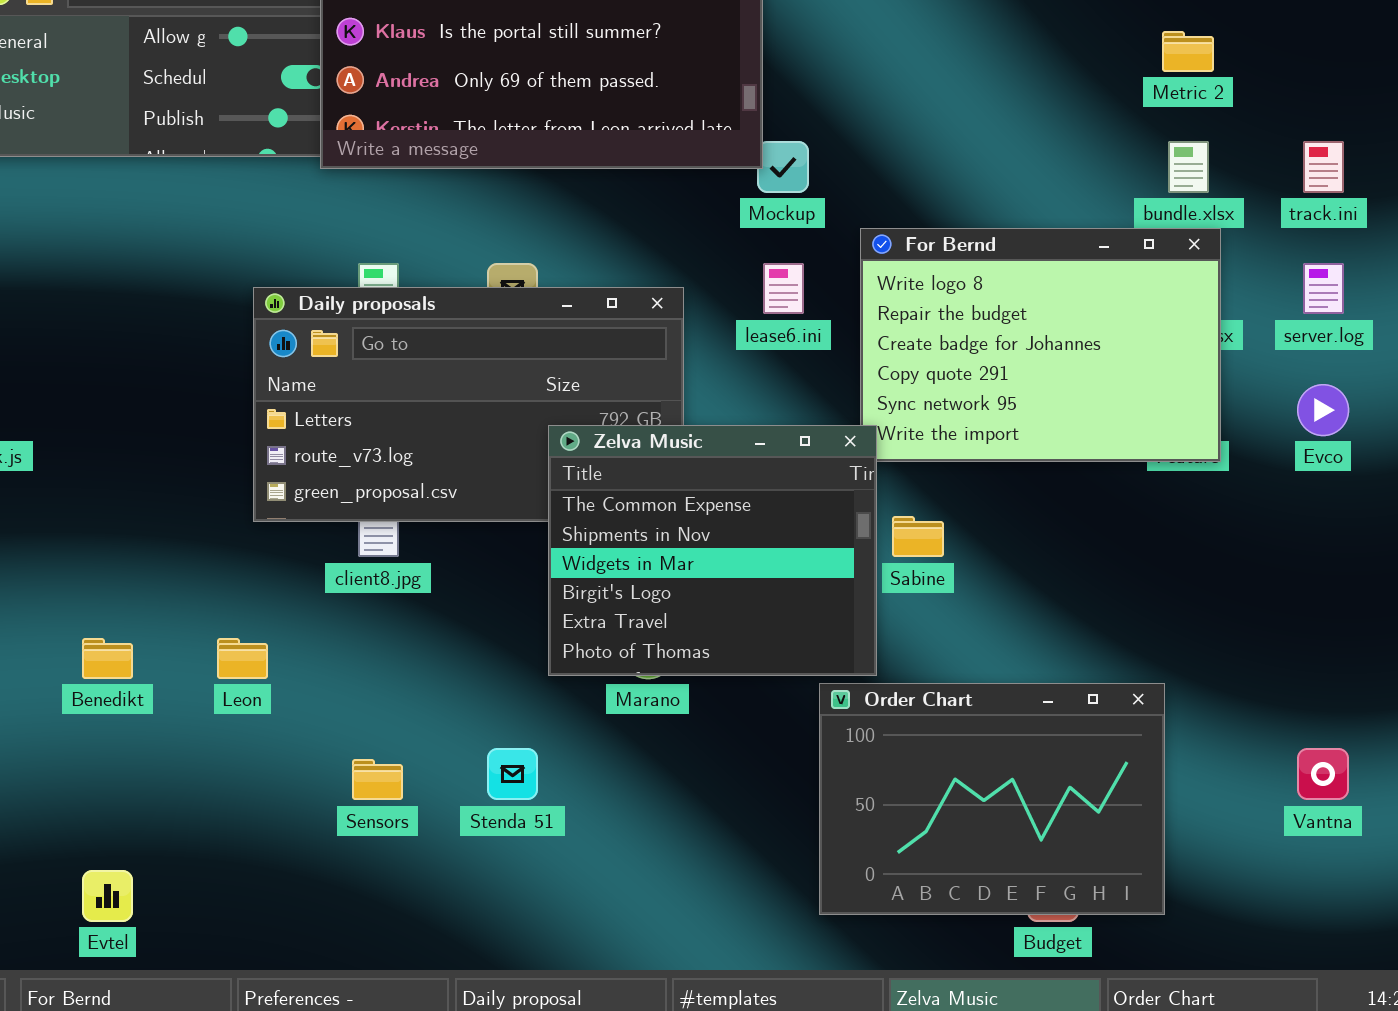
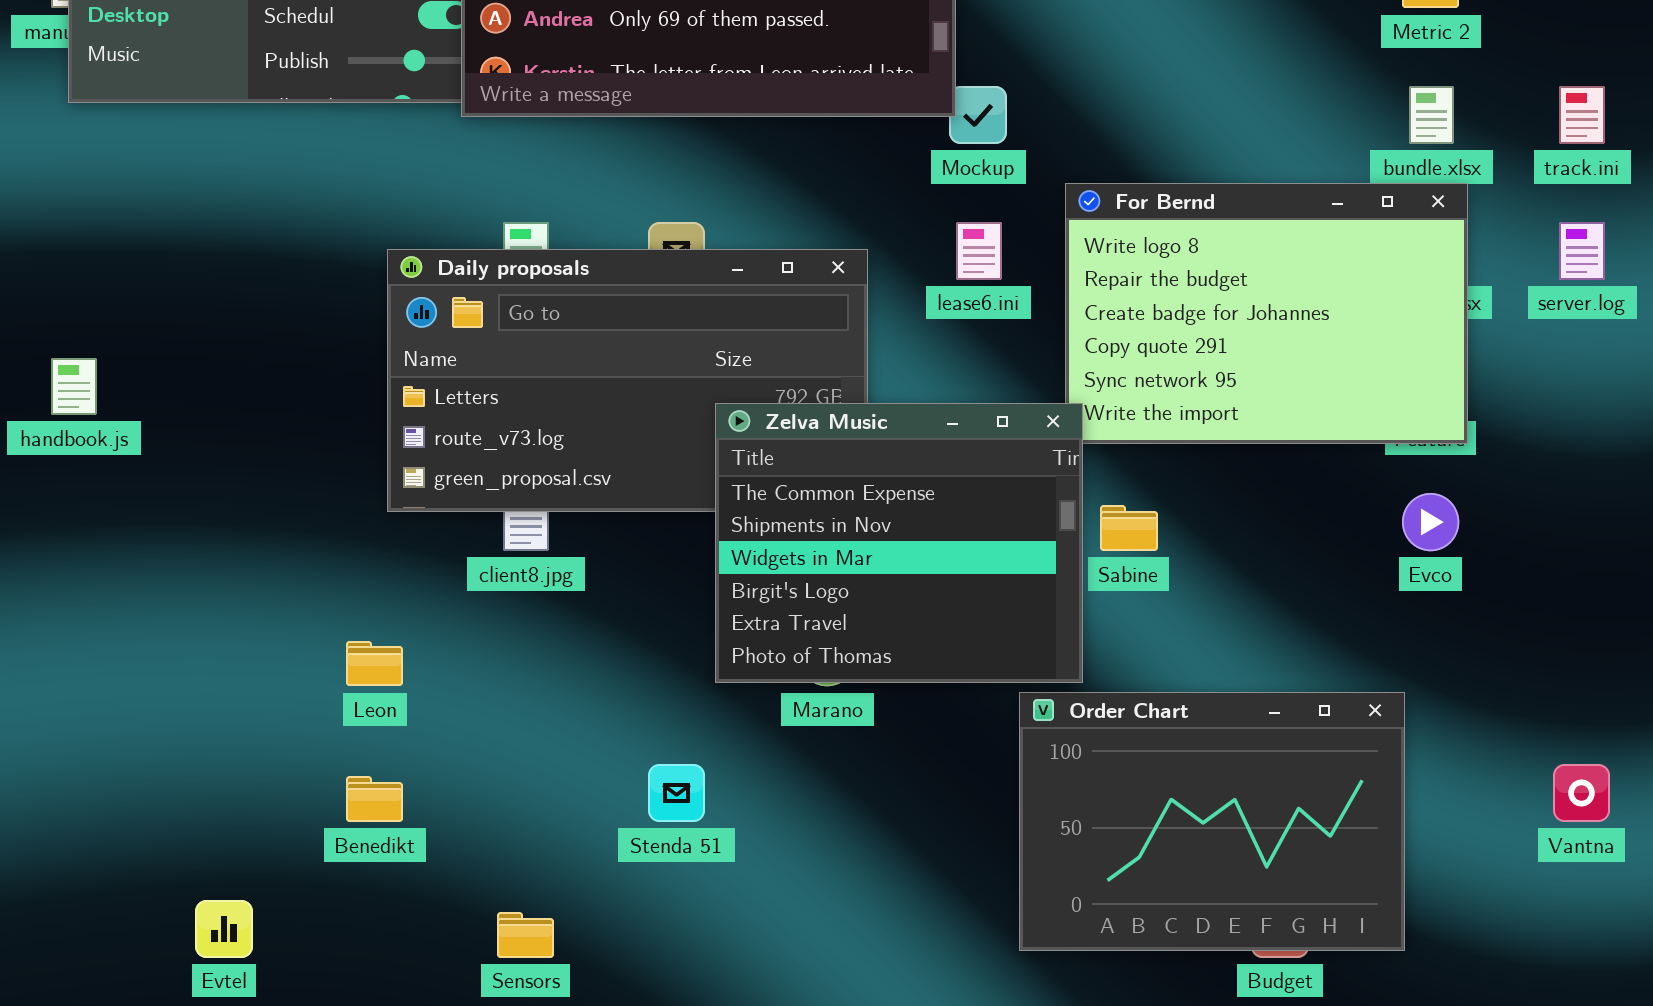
Evco: [1297,384,1349,436] -> [1402,493,1459,551], moved
Benedikt: [82,638,133,679] -> [346,776,403,822], moved
Sensors: [352,759,403,800] -> [497,912,554,958], moved

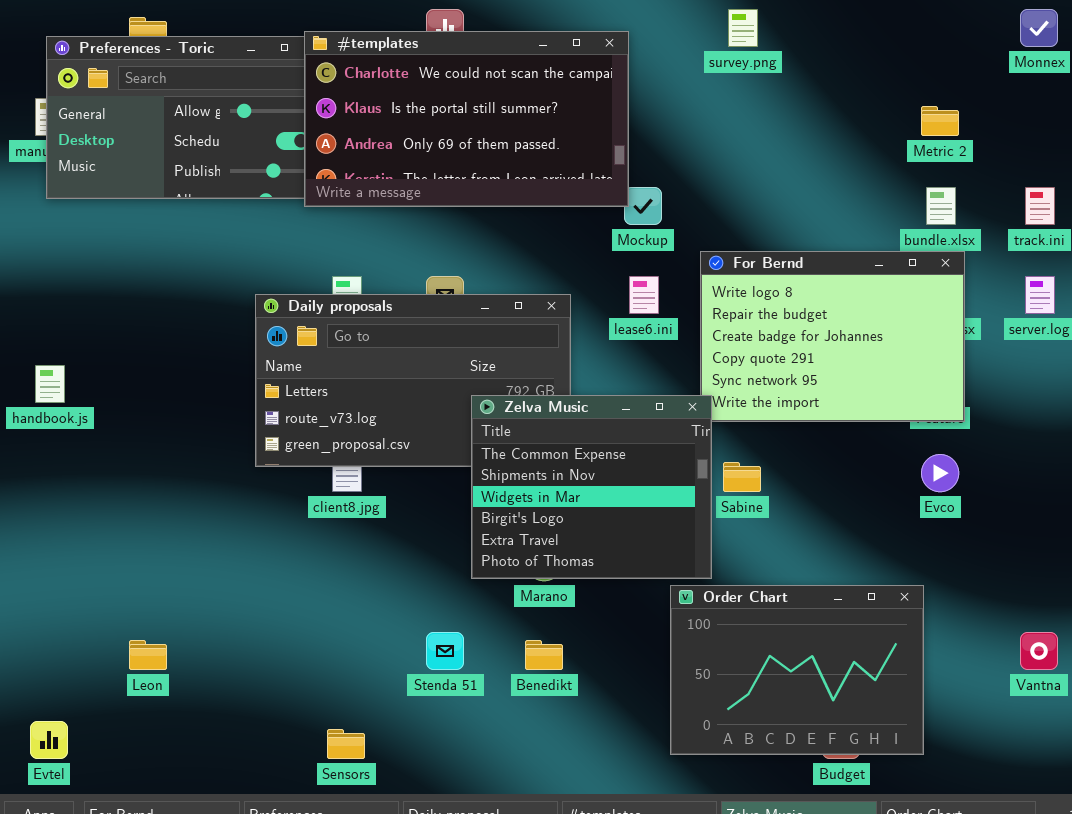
Leon: [346,641,403,686] -> [129,640,167,670], moved
Benedikt: [346,776,403,822] -> [525,640,563,670], moved
Evtel: [195,900,253,958] -> [30,721,68,759], moved

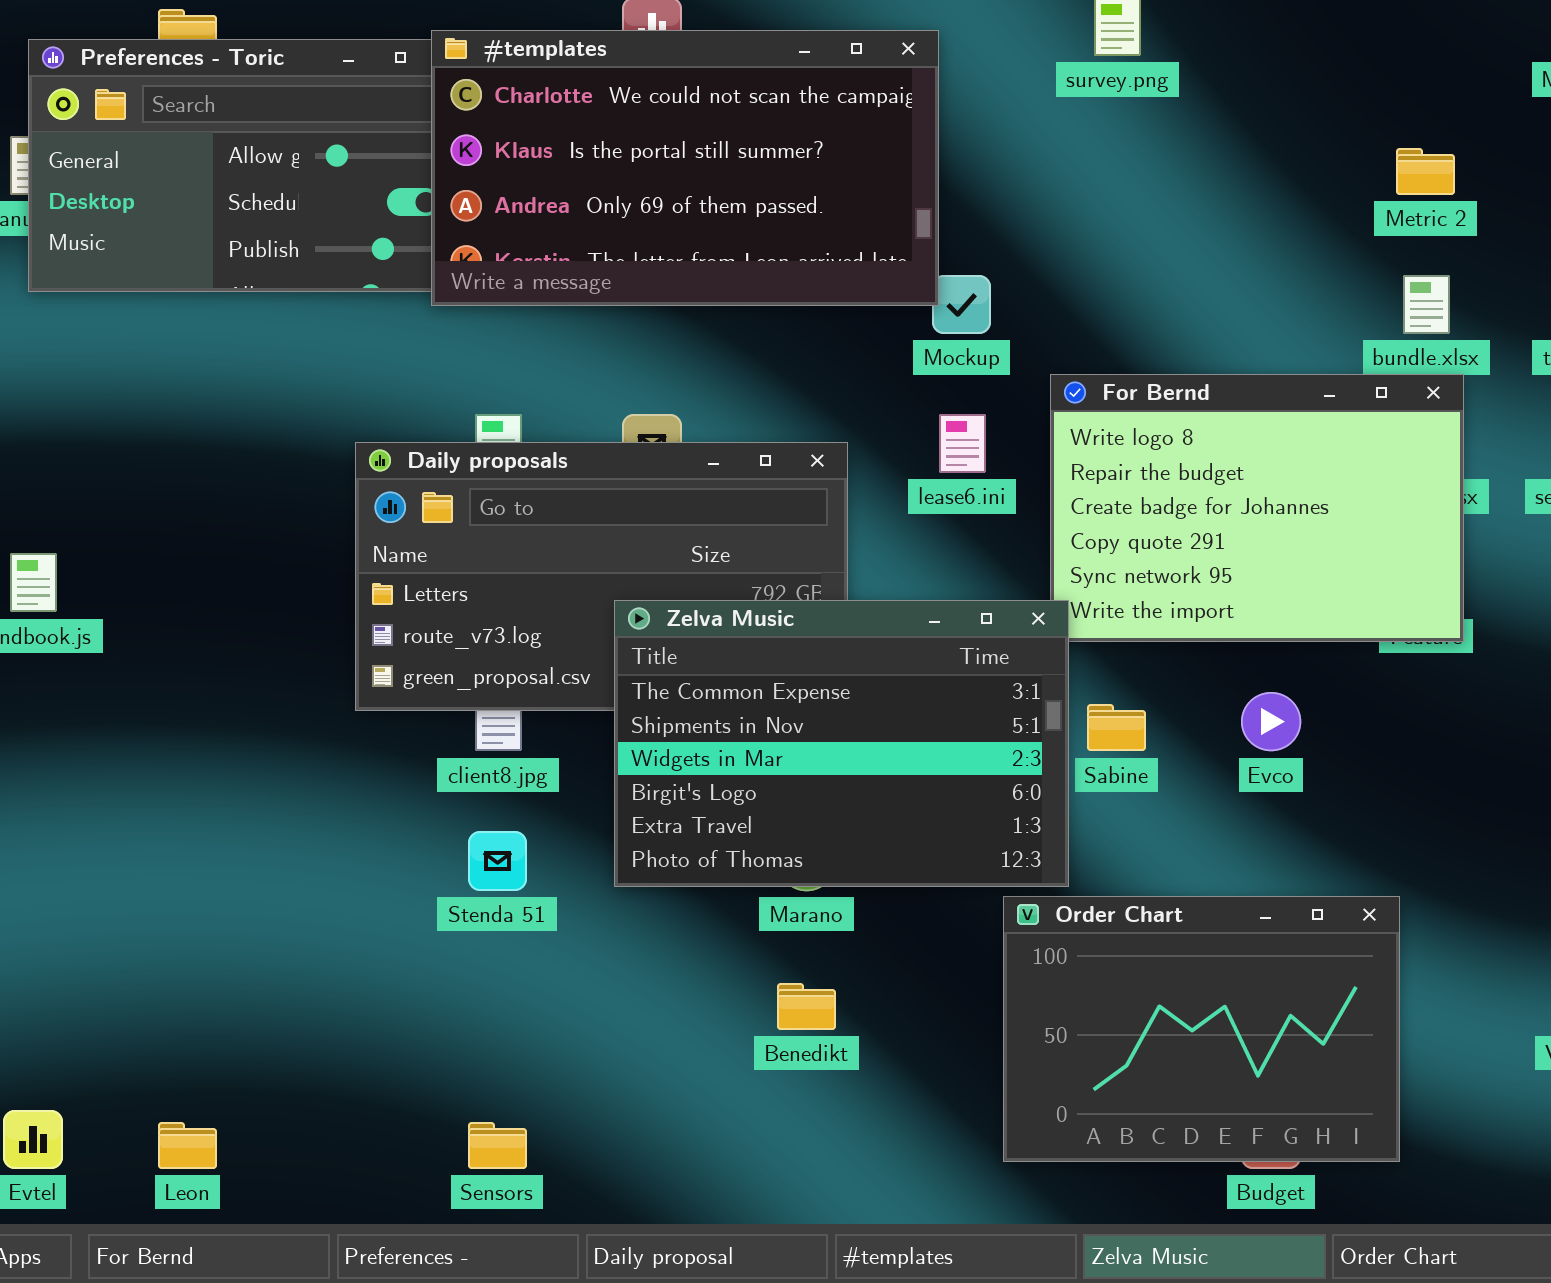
Zelva Music: [471,395,712,579] -> [614,600,1069,887], resized
Evco: [921,454,959,492] -> [1241,692,1301,751], moved
Stenda 51: [426,632,464,670] -> [468,831,527,891], moved
Leon: [129,640,167,670] -> [158,1122,217,1169], moved

